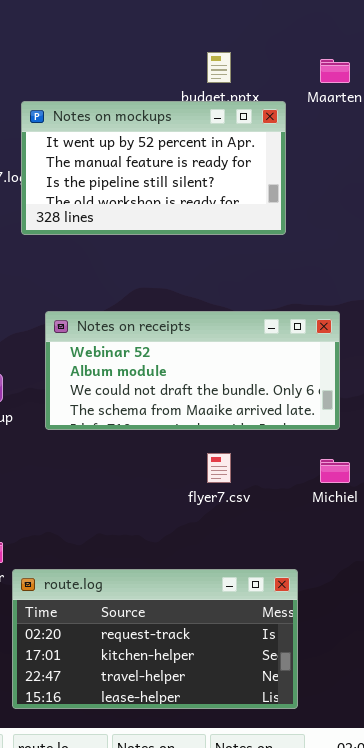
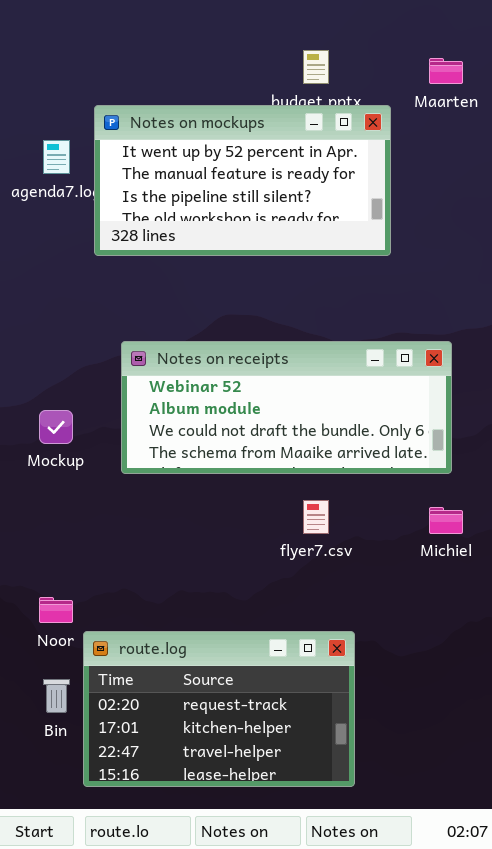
route.log: [12,569,298,709] -> [83,631,355,787], resized

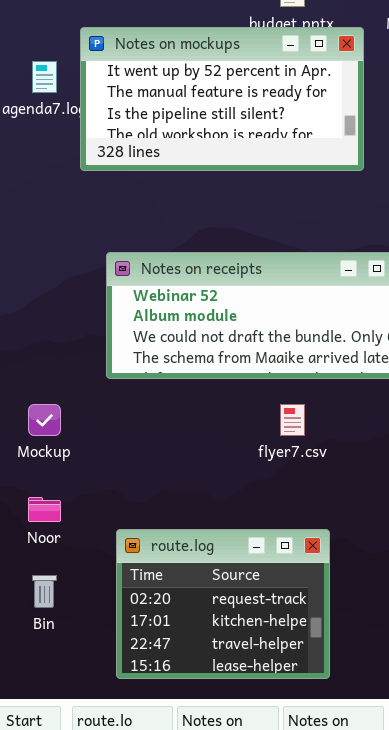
Mockup: [39,410,73,444] -> [28,404,61,436], moved
route.log: [83,631,355,787] -> [116,529,330,679], resized

